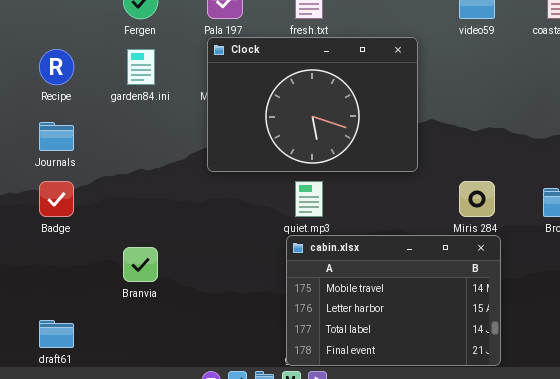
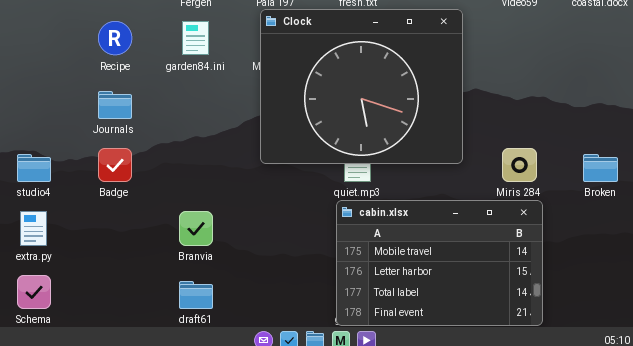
Clock: [207,37,418,172] -> [260,9,463,164], resized
draft61: [39,320,74,348] -> [179,281,213,309], moved

